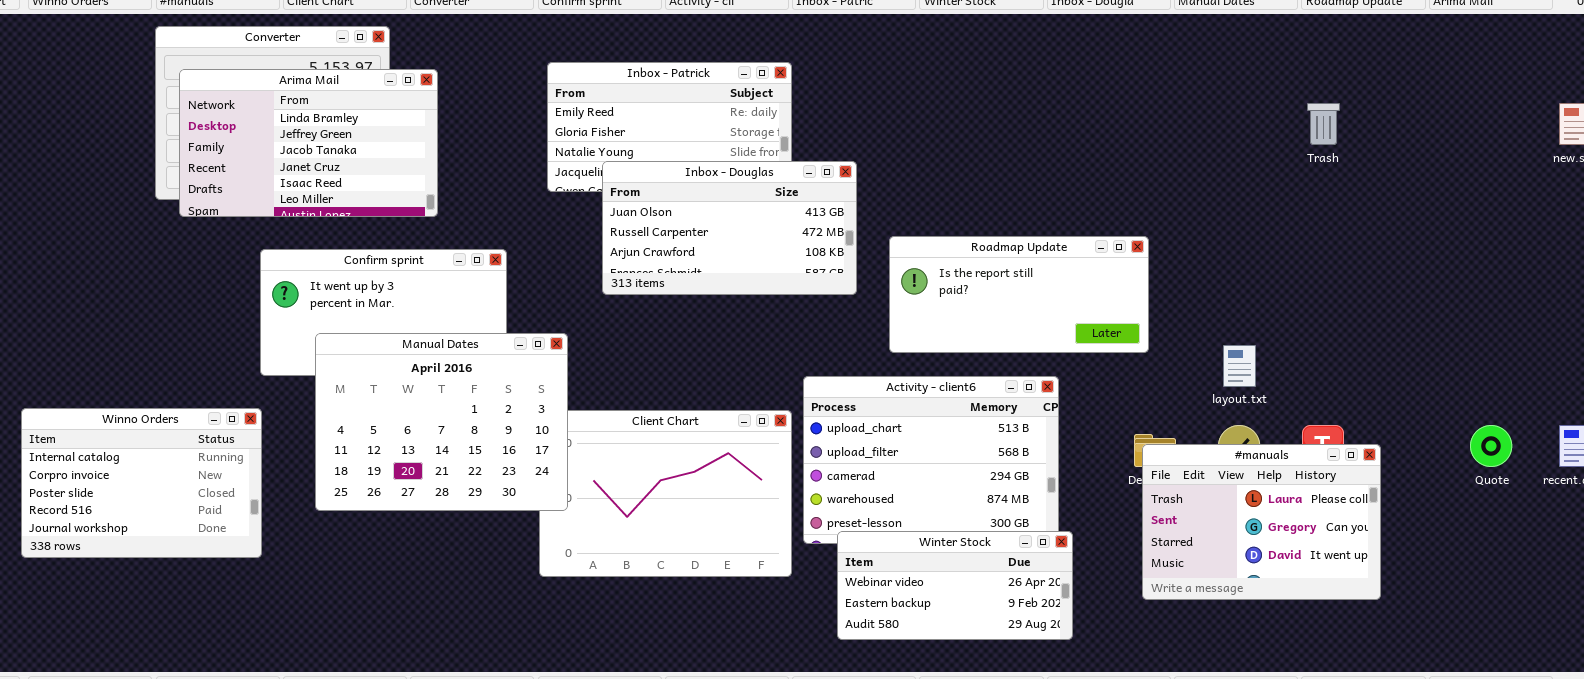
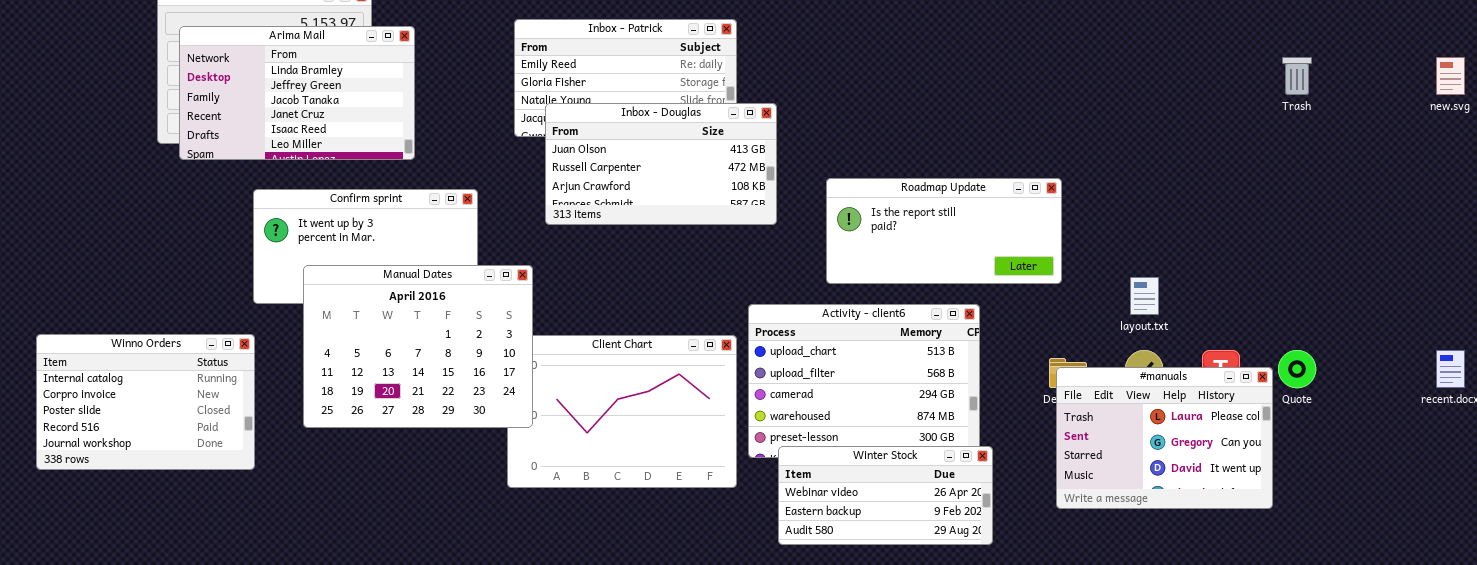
Trash: [1307,103,1340,145] -> [1282,57,1312,95], moved
Inbox - Douglas: [602,161,857,295] -> [545,103,777,225], moved
Quote: [1470,425,1512,467] -> [1278,350,1316,388], moved

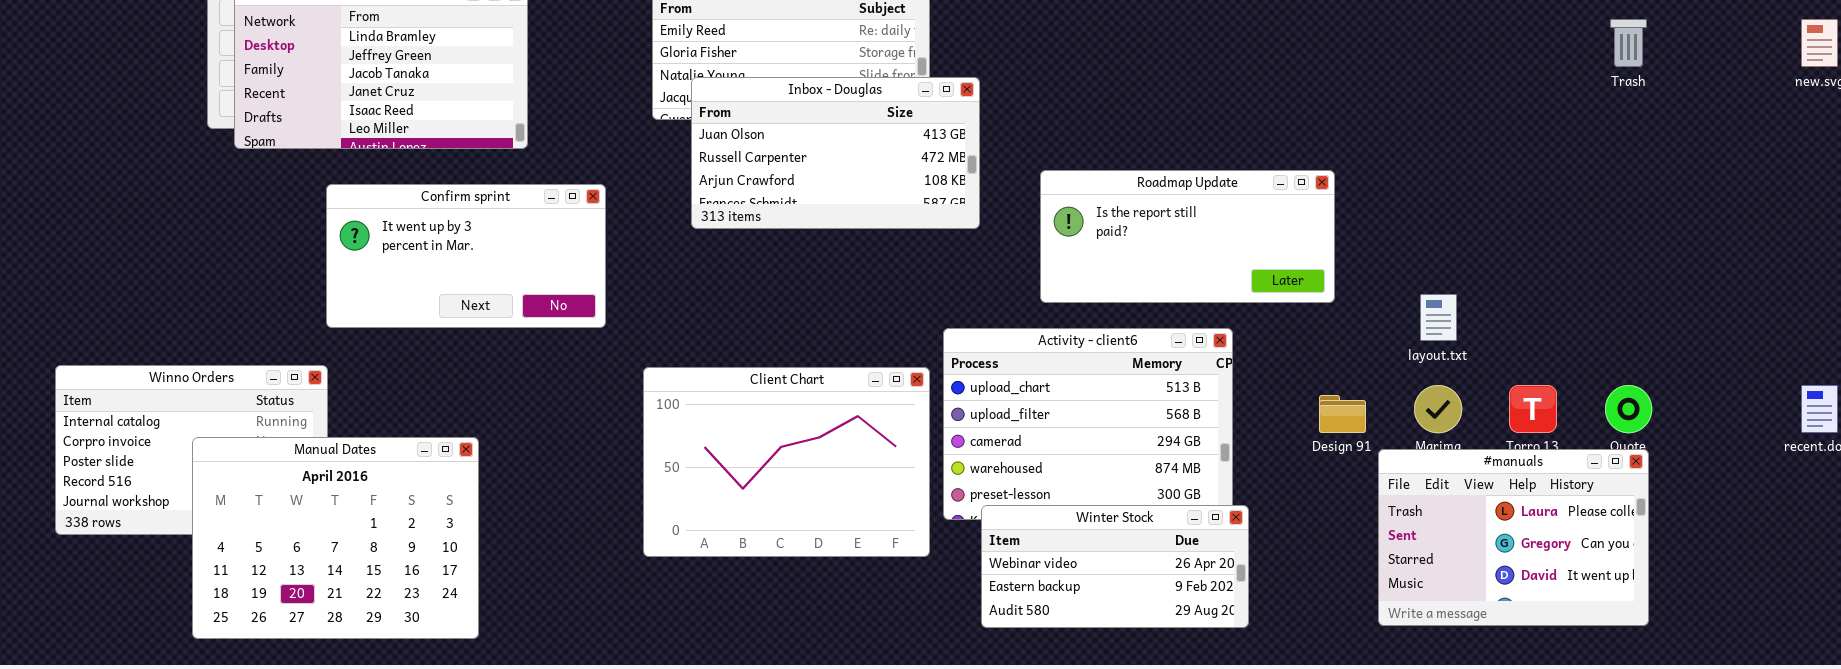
Manual Dates: [303,265,533,428] -> [192,437,479,639], moved
#manuals: [1056,367,1273,509] -> [1378,449,1649,626], moved

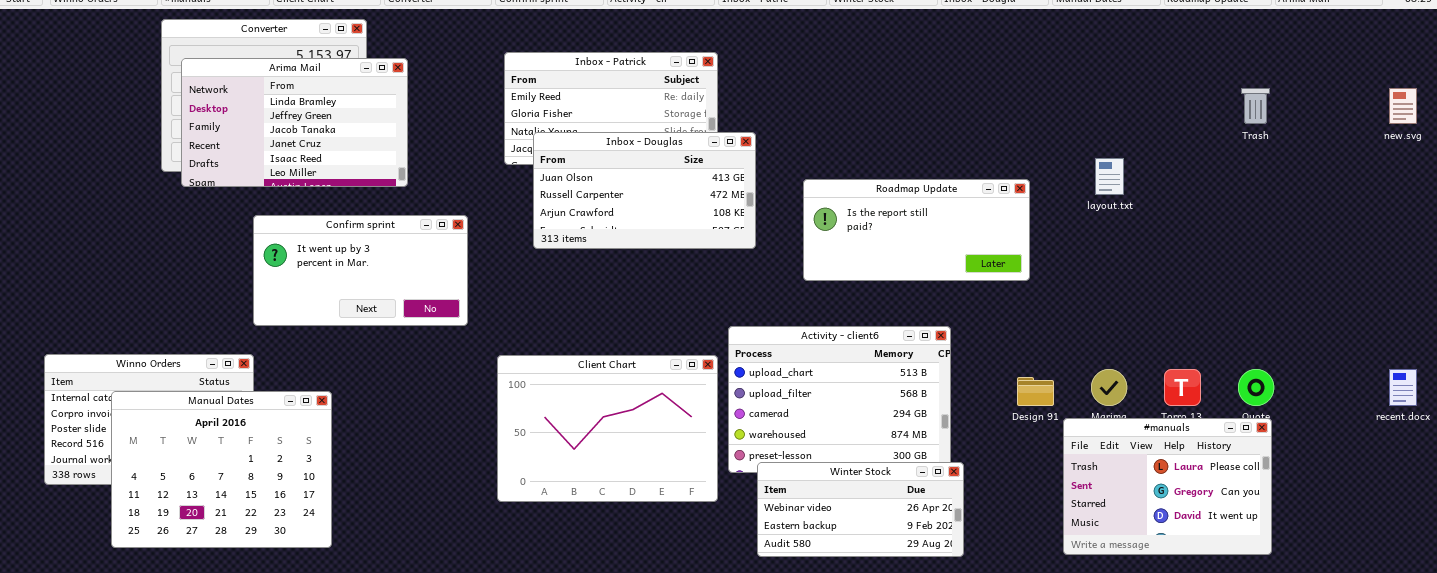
Roadmap Update: [1040,170,1335,303] -> [803,179,1030,281], moved
layout.txt: [1420,294,1457,341] -> [1095,158,1124,195], moved
Manual Dates: [192,437,479,639] -> [111,391,332,548], moved

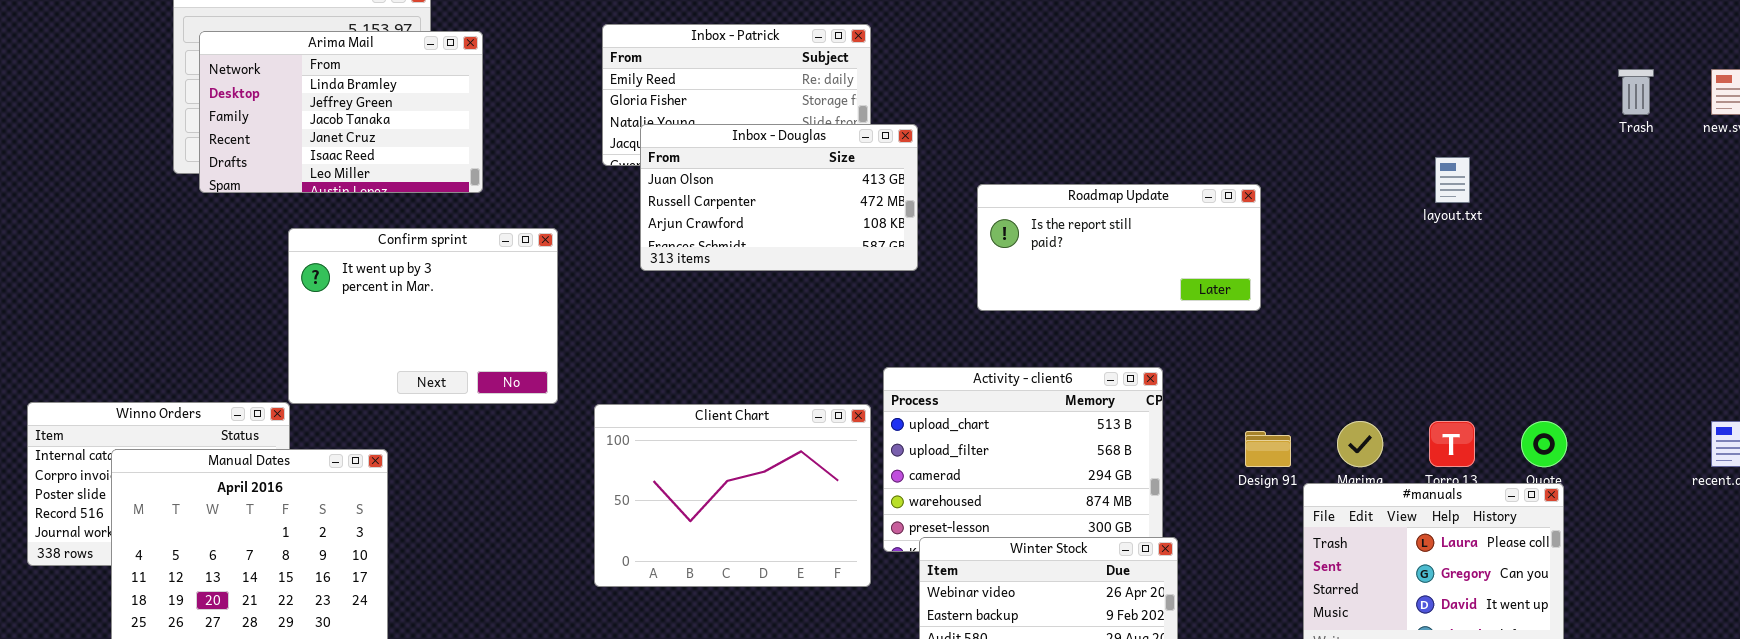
Trash: [1241,88,1270,124] -> [1618,69,1654,115], moved
layout.txt: [1095,158,1124,195] -> [1435,157,1470,203], moved
Confirm sprint: [253,215,468,326] -> [288,228,558,404], resized

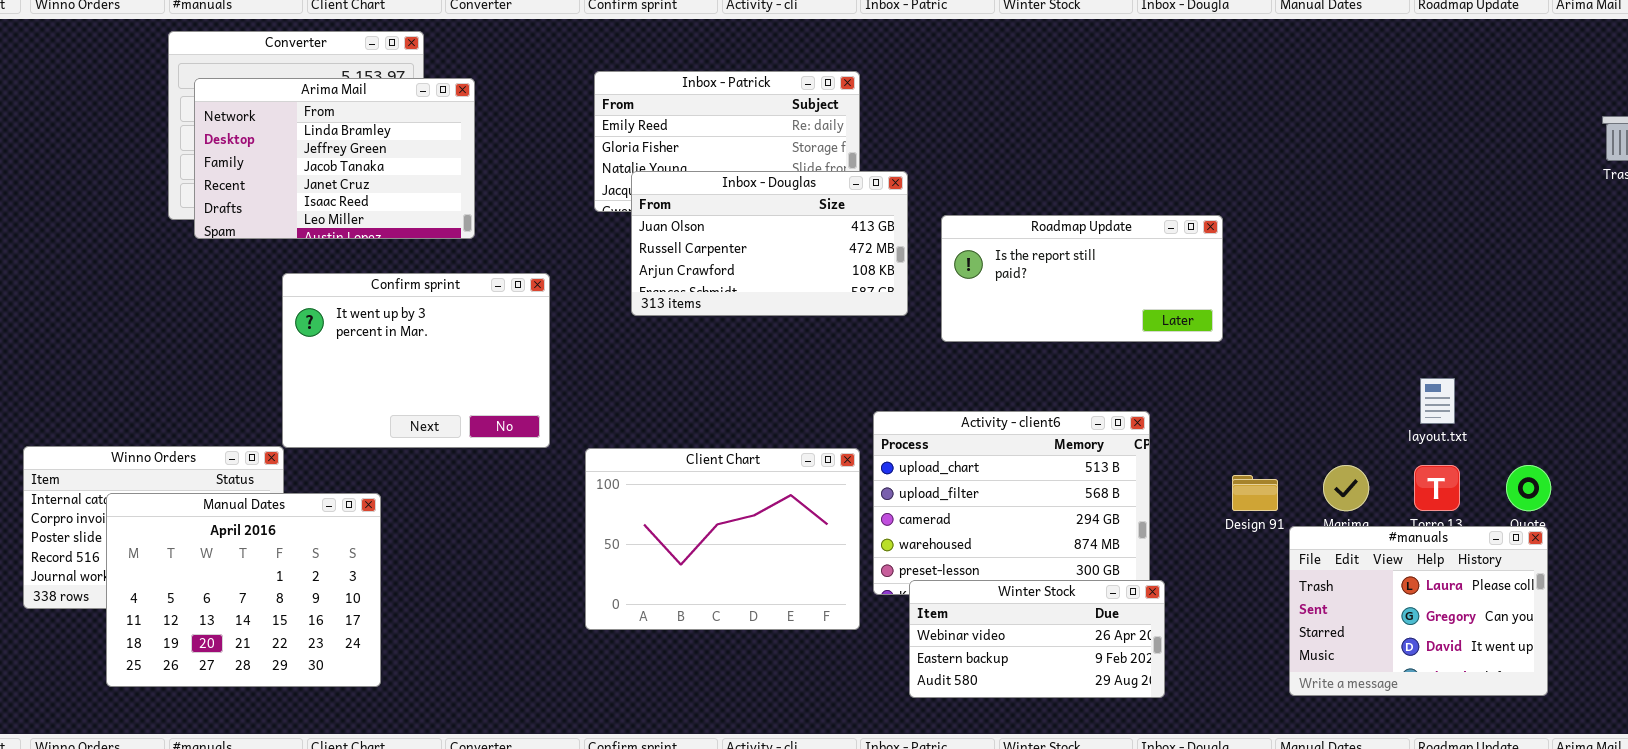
layout.txt: [1435,157,1470,203] -> [1420,378,1455,424], moved
Roadmap Update: [977,184,1261,311] -> [941,215,1223,342], moved

